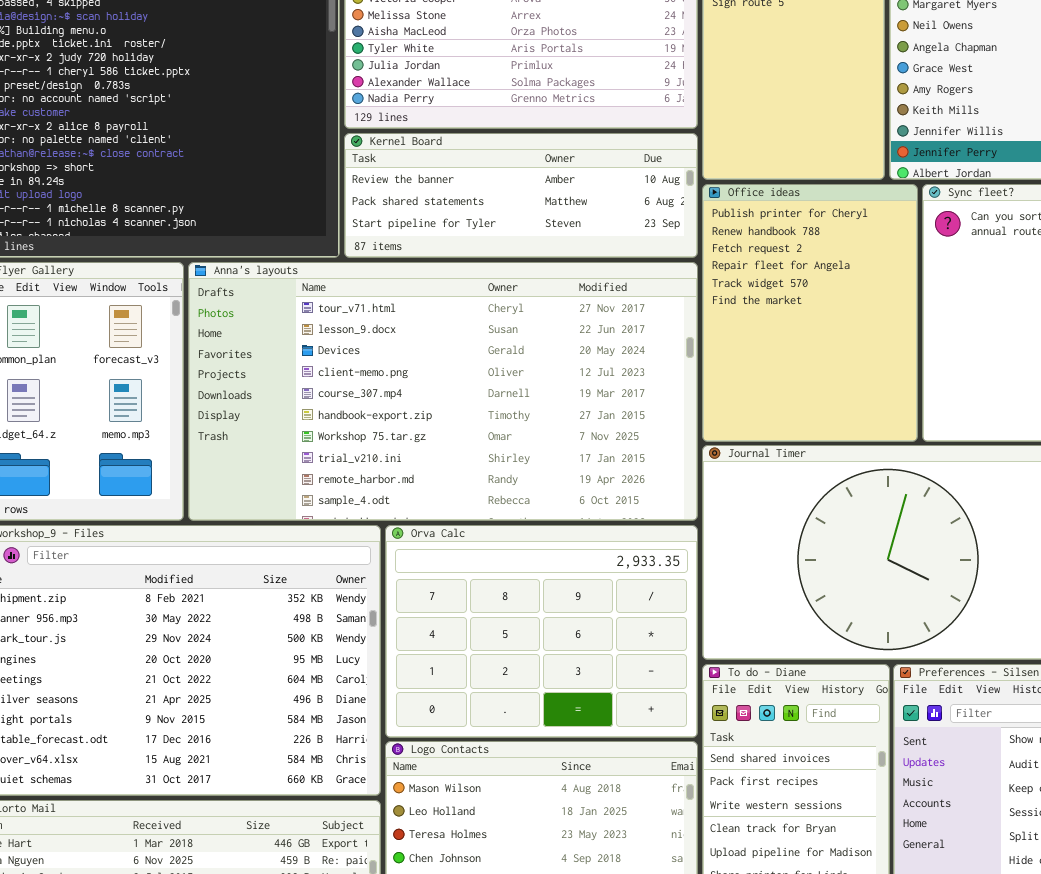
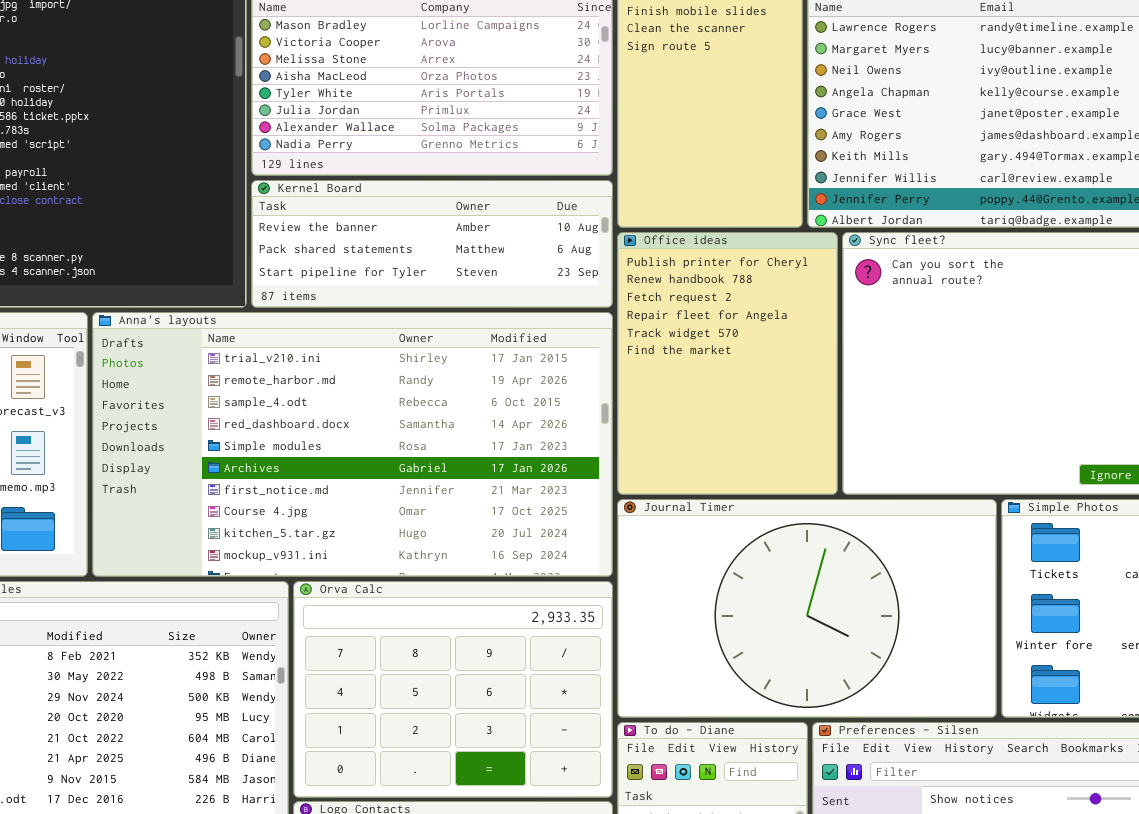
Anna's layouts: [188,262,698,521] -> [92,312,613,577], scrolled down 7 rows

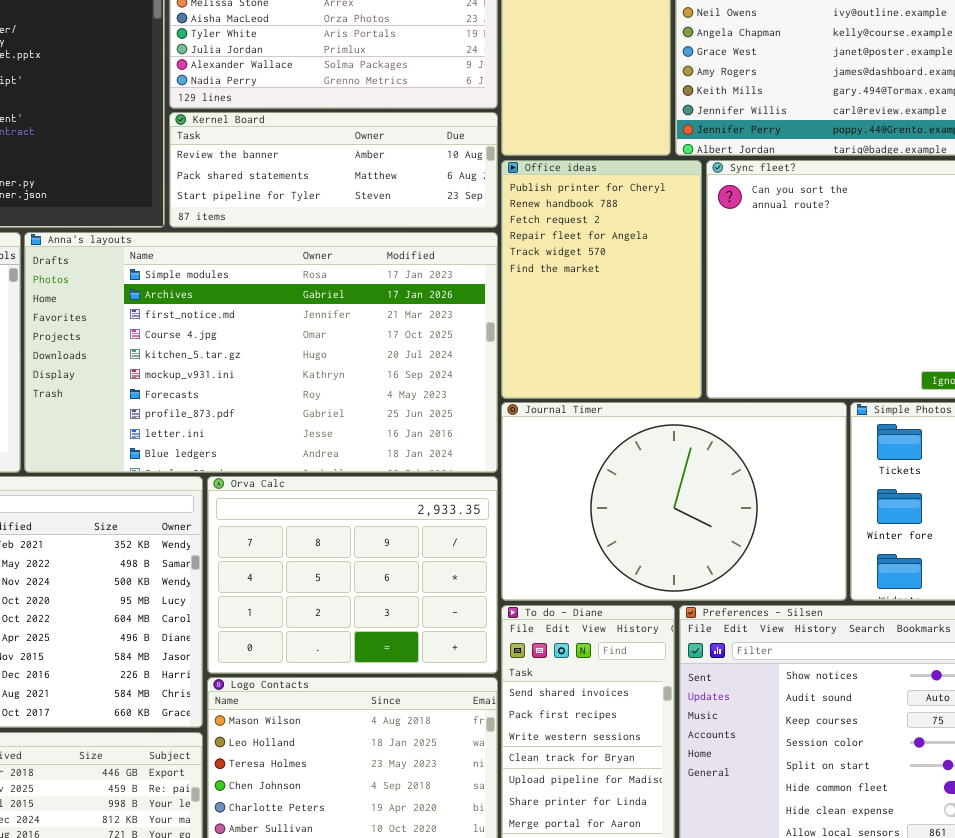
Anna's layouts: [92,312,613,577] -> [24,232,498,473], scrolled down 4 rows

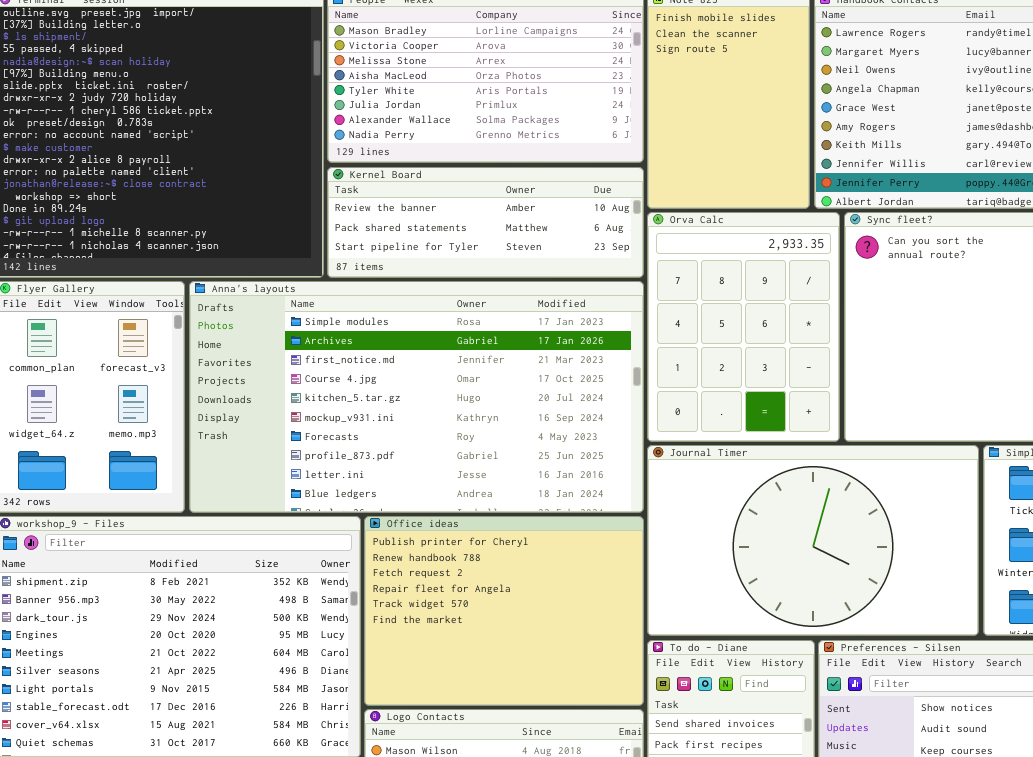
Office ideas: [501,160,702,399] -> [364,516,644,706], moved, resized
Orva Calc: [207,476,498,674] -> [647,212,840,442], moved, resized

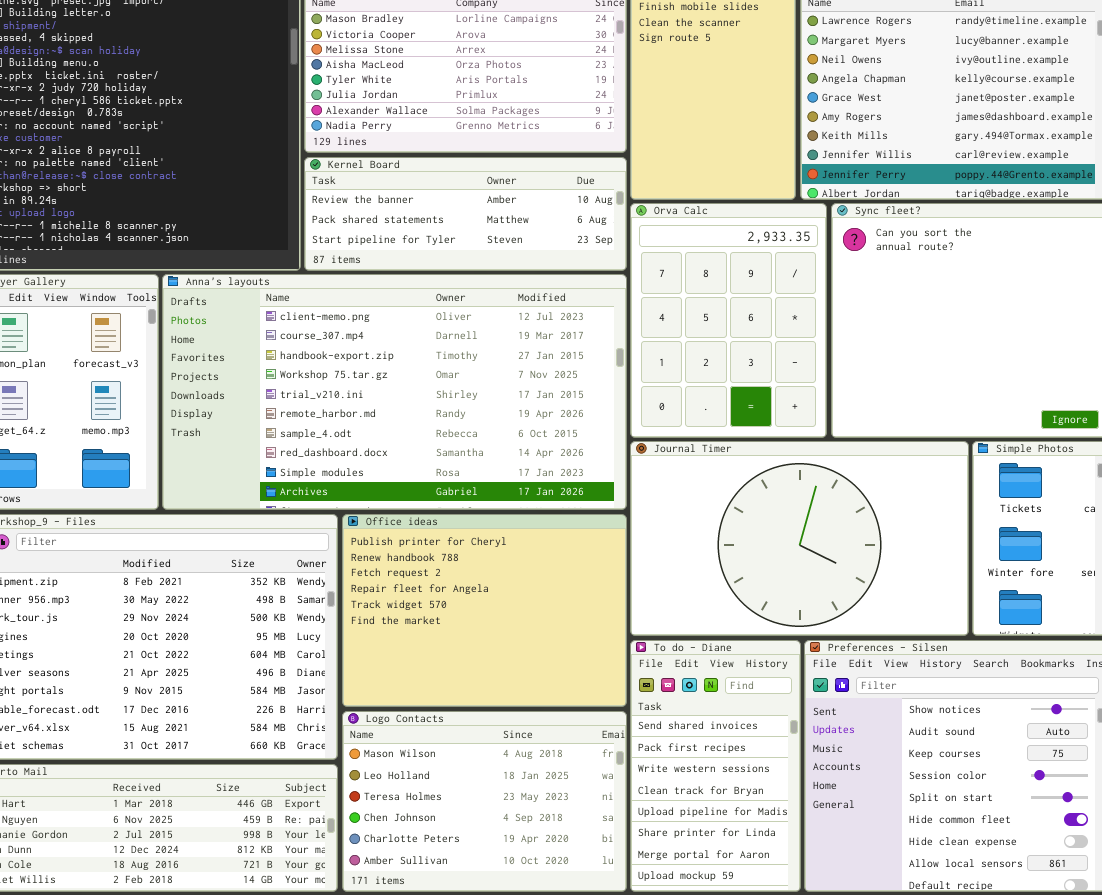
Anna's layouts: [189,281,644,513] -> [162,274,627,510], scrolled up 8 rows

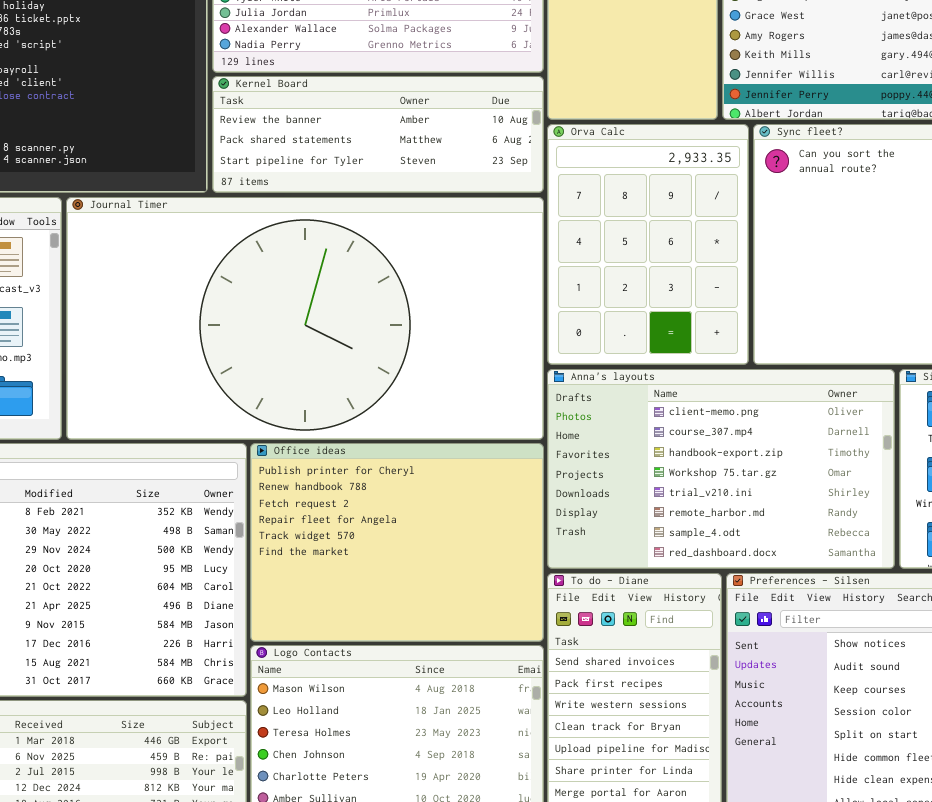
Anna's layouts: [162,274,627,510] -> [547,369,895,569], moved, resized
Journal Timer: [630,441,969,636] -> [66,197,544,440], moved, resized

